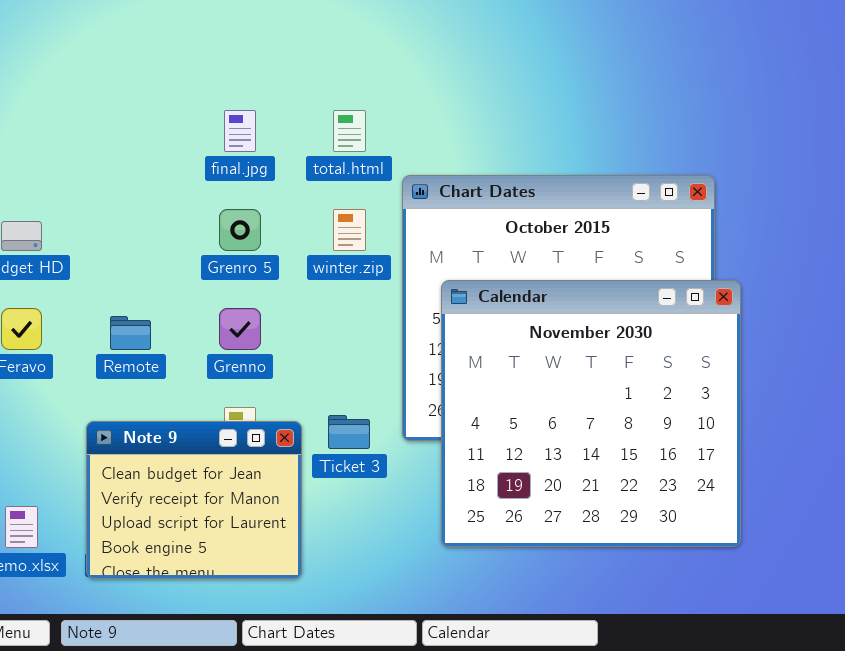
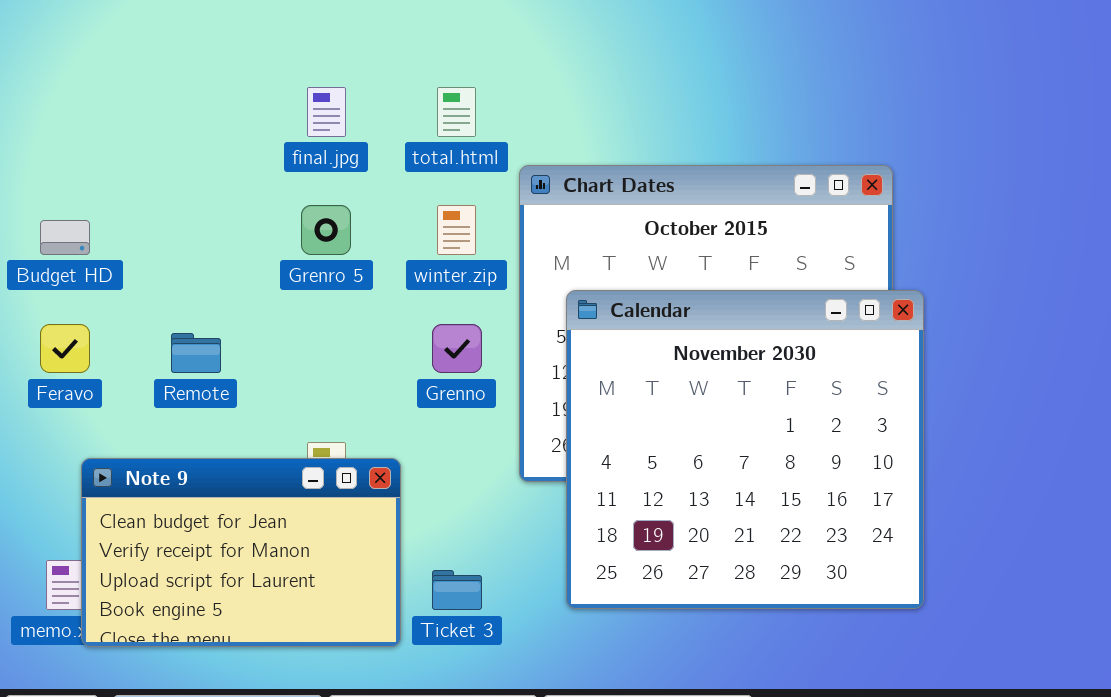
Grenno: [219,308,261,350] -> [432,324,482,373], moved
Ticket 3: [328,415,370,449] -> [432,570,482,610], moved
Note 9: [86,421,302,579] -> [81,458,401,647], resized

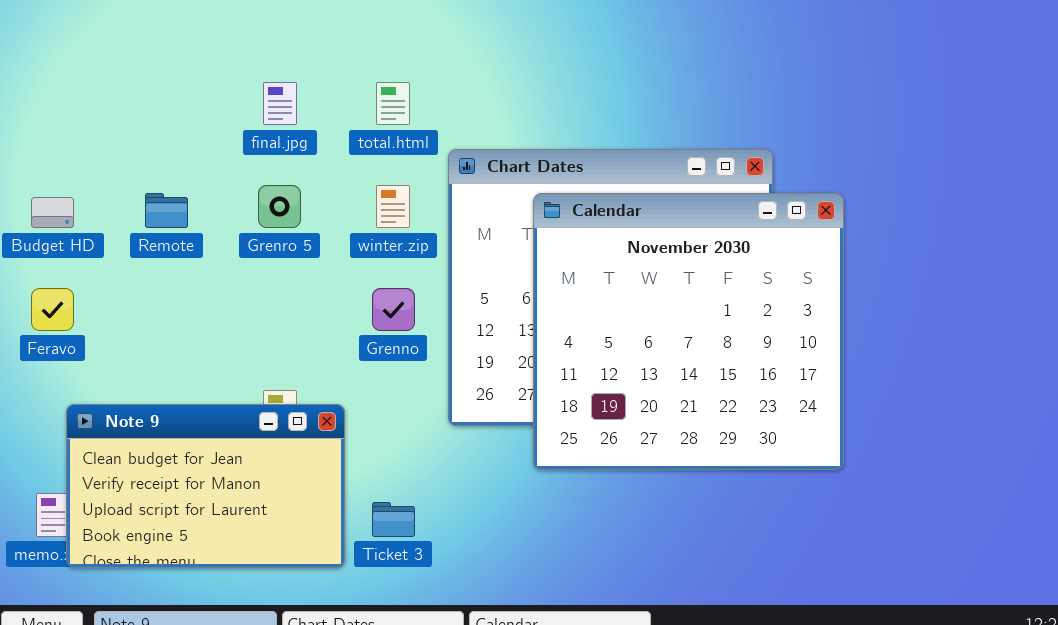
Calendar: [566,290,924,609] -> [533,193,844,470], moved
Remote: [171,333,221,373] -> [145,193,188,228], moved

